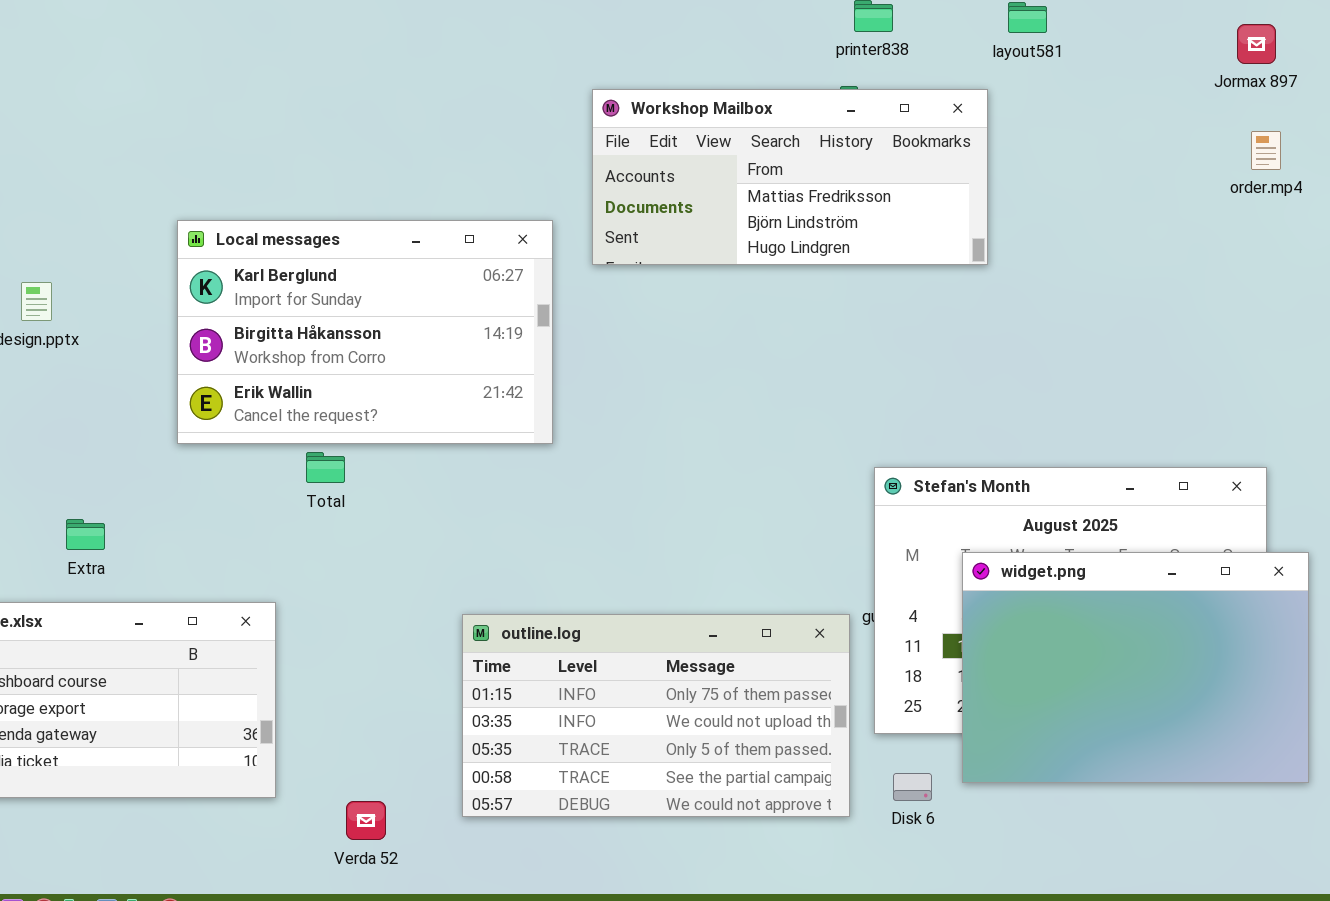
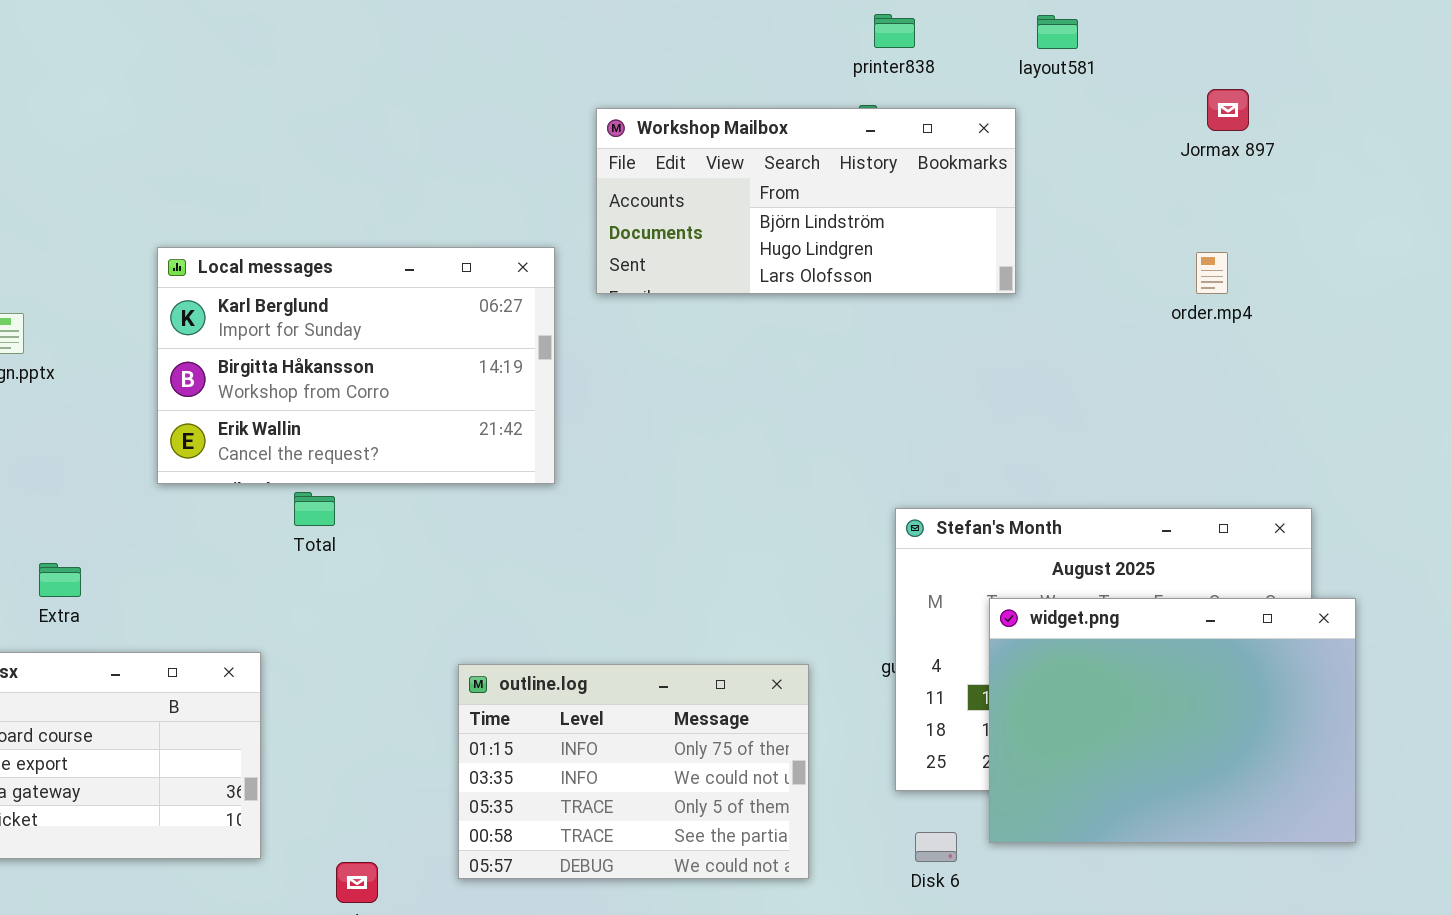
Jormax 897: [1237,24,1276,64] -> [1207,89,1249,131], moved
Workshop Mailbox: [592,89,988,265] -> [596,108,1016,294], scrolled down 1 row
order.mp4: [1251,131,1281,170] -> [1196,252,1228,294], moved
outline.log: [462,614,850,817] -> [458,664,809,879], resized

